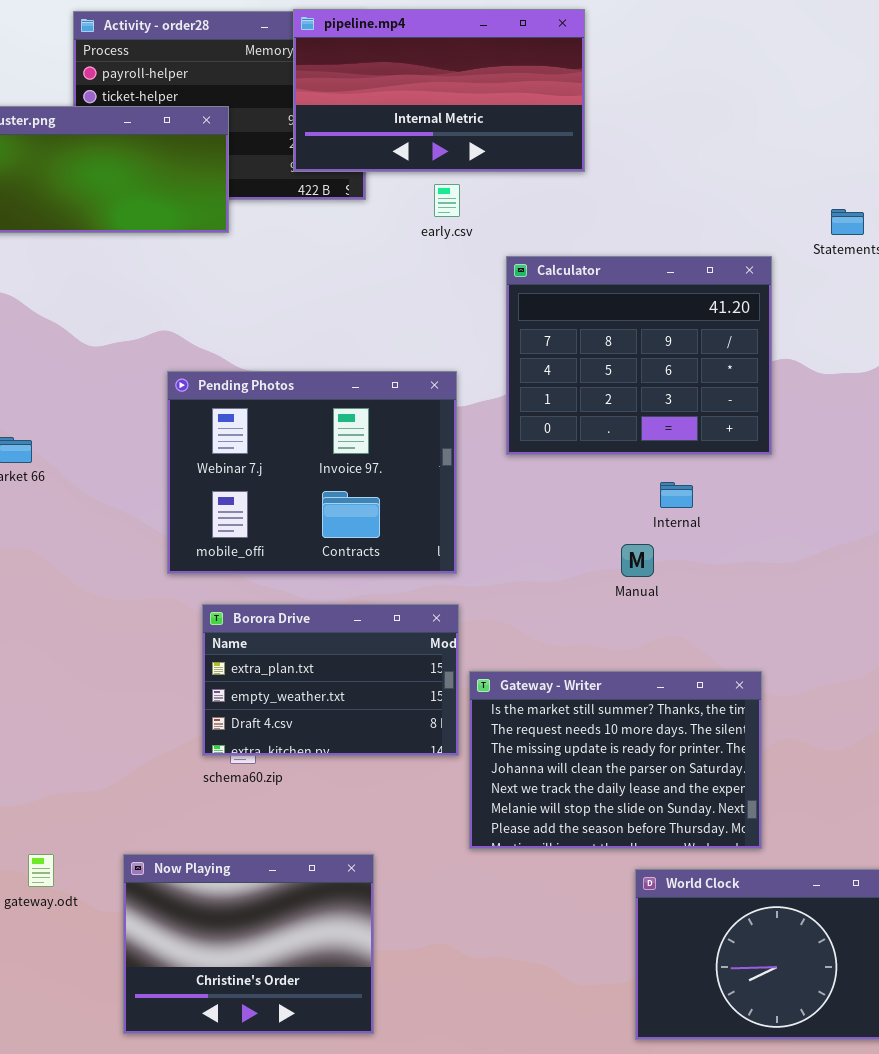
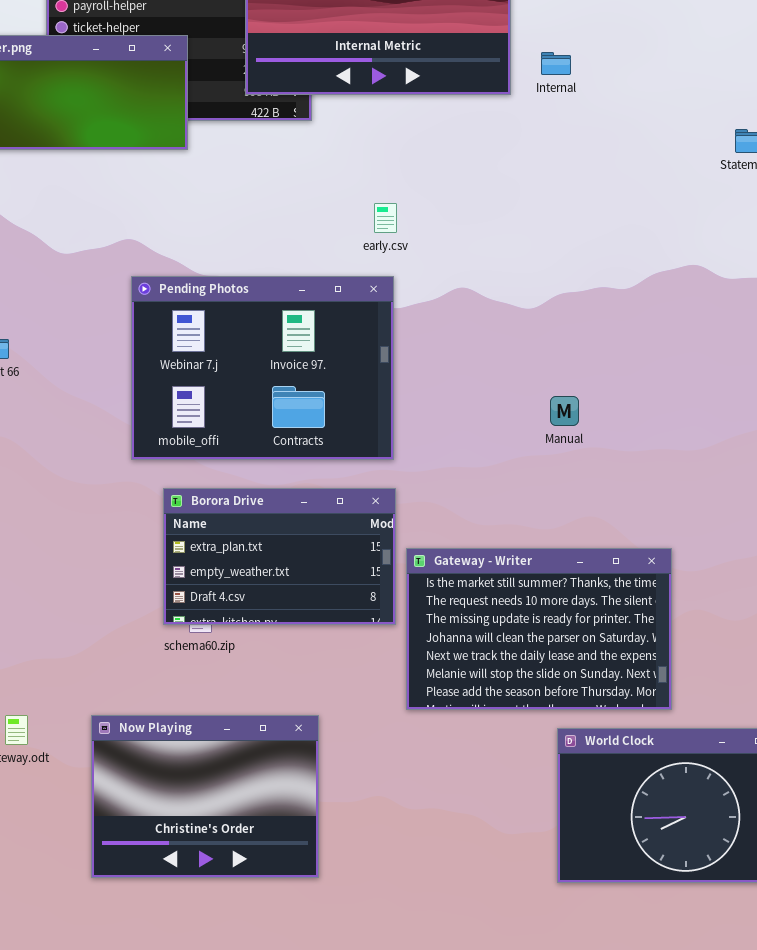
early.csv: [434,184,460,217] -> [374,203,397,233], moved
Calculator: [506,256,772,455] -> none, closed
Internal: [660,482,693,508] -> [541,52,571,75], moved
Manual: [621,544,654,577] -> [550,396,579,426], moved

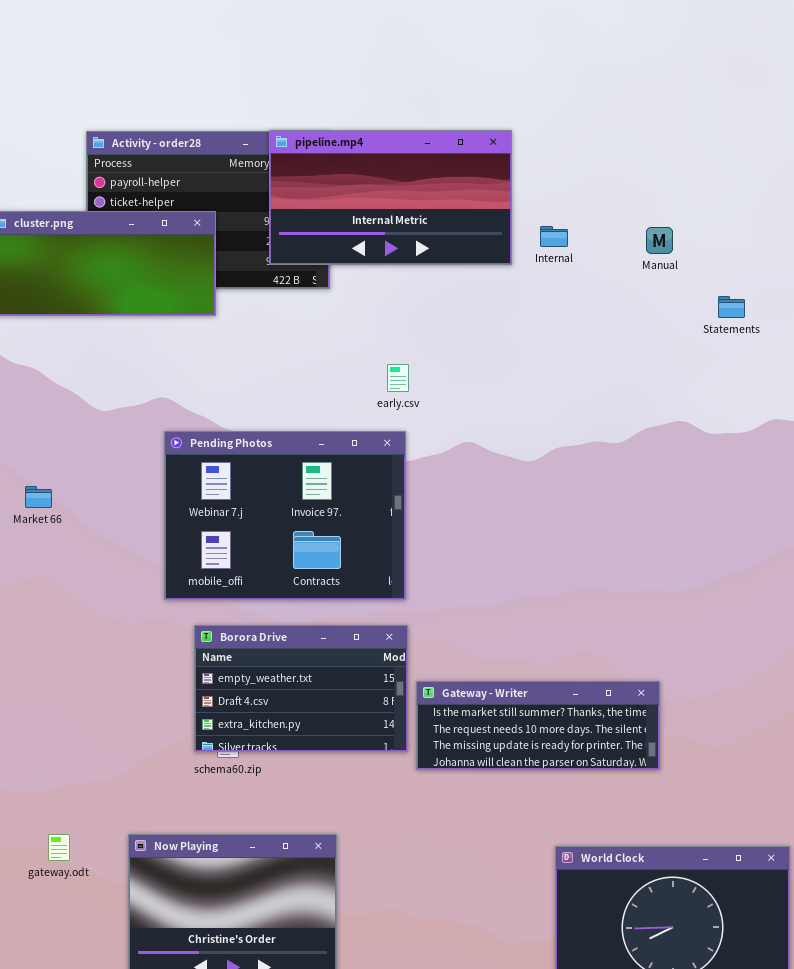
Manual: [550,396,579,426] -> [646,227,673,254], moved
Borora Drive: [163,488,396,625] -> [194,625,408,752], scrolled down 1 row
Gateway - Writer: [406,548,672,710] -> [416,681,660,770], resized

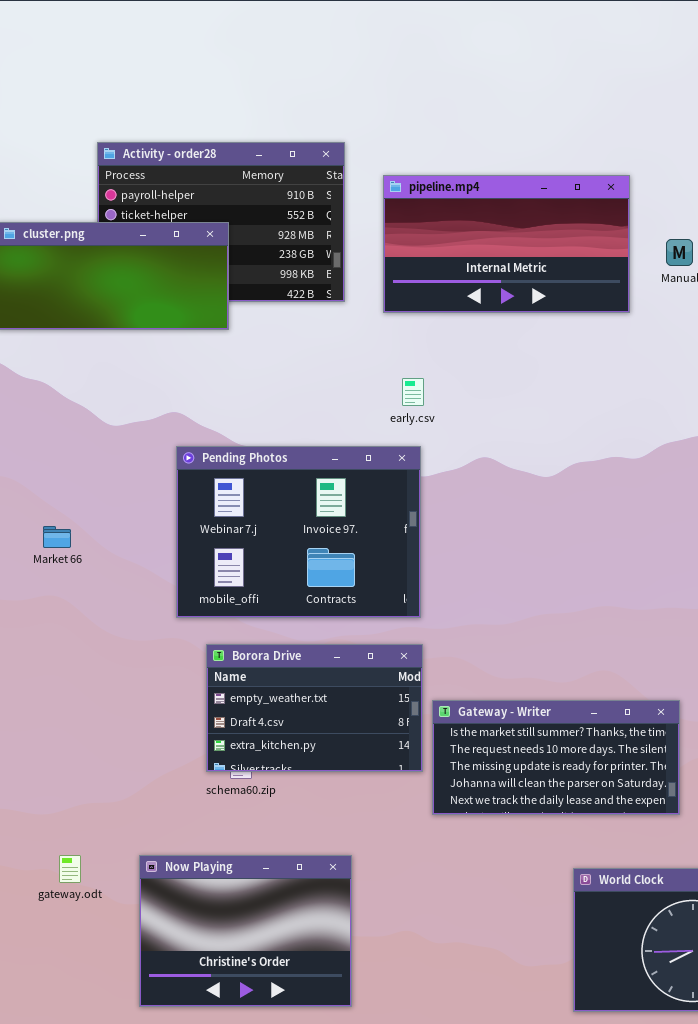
pipeline.mp4: [269,130,512,265] -> [383,175,630,313], moved
Market 66: [25,486,52,508] -> [43,526,71,548], moved
Gateway - Writer: [416,681,660,770] -> [432,700,680,815], resized

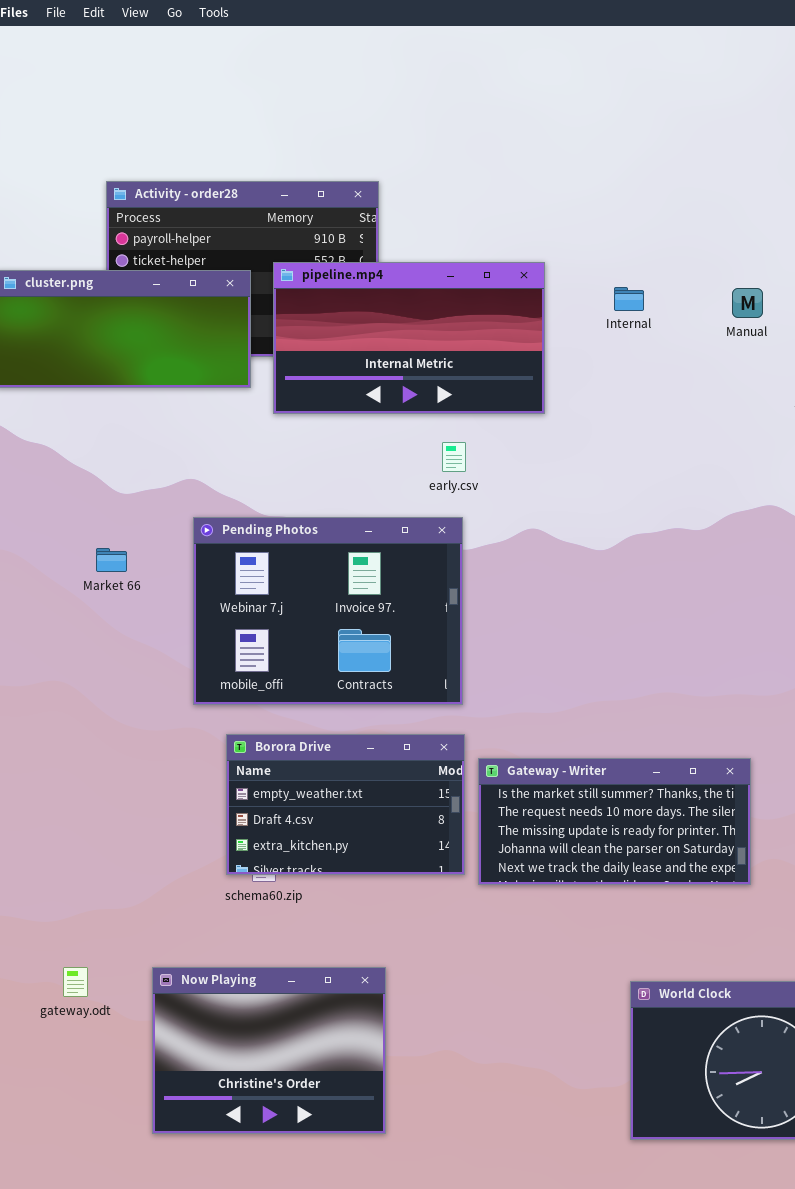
pipeline.mp4: [383,175,630,313] -> [273,262,545,414], moved
Market 66: [43,526,71,548] -> [96,548,127,572], moved
Gateway - Writer: [432,700,680,815] -> [478,758,751,885], moved

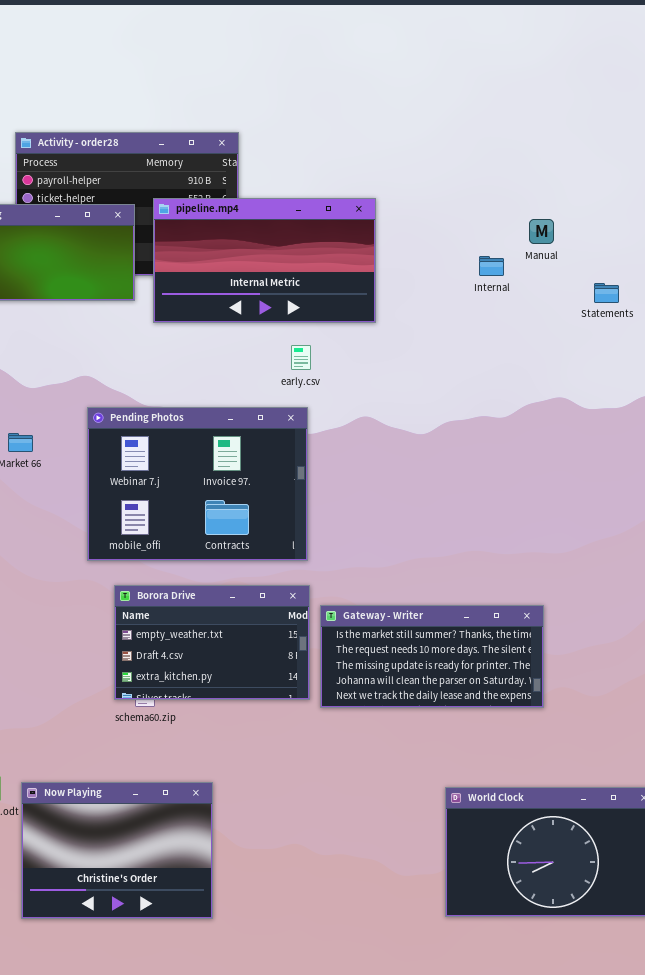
Internal: [614,287,644,311] -> [479,256,504,276], moved
Now Playing: [152,967,386,1134] -> [21,782,213,919], moved

